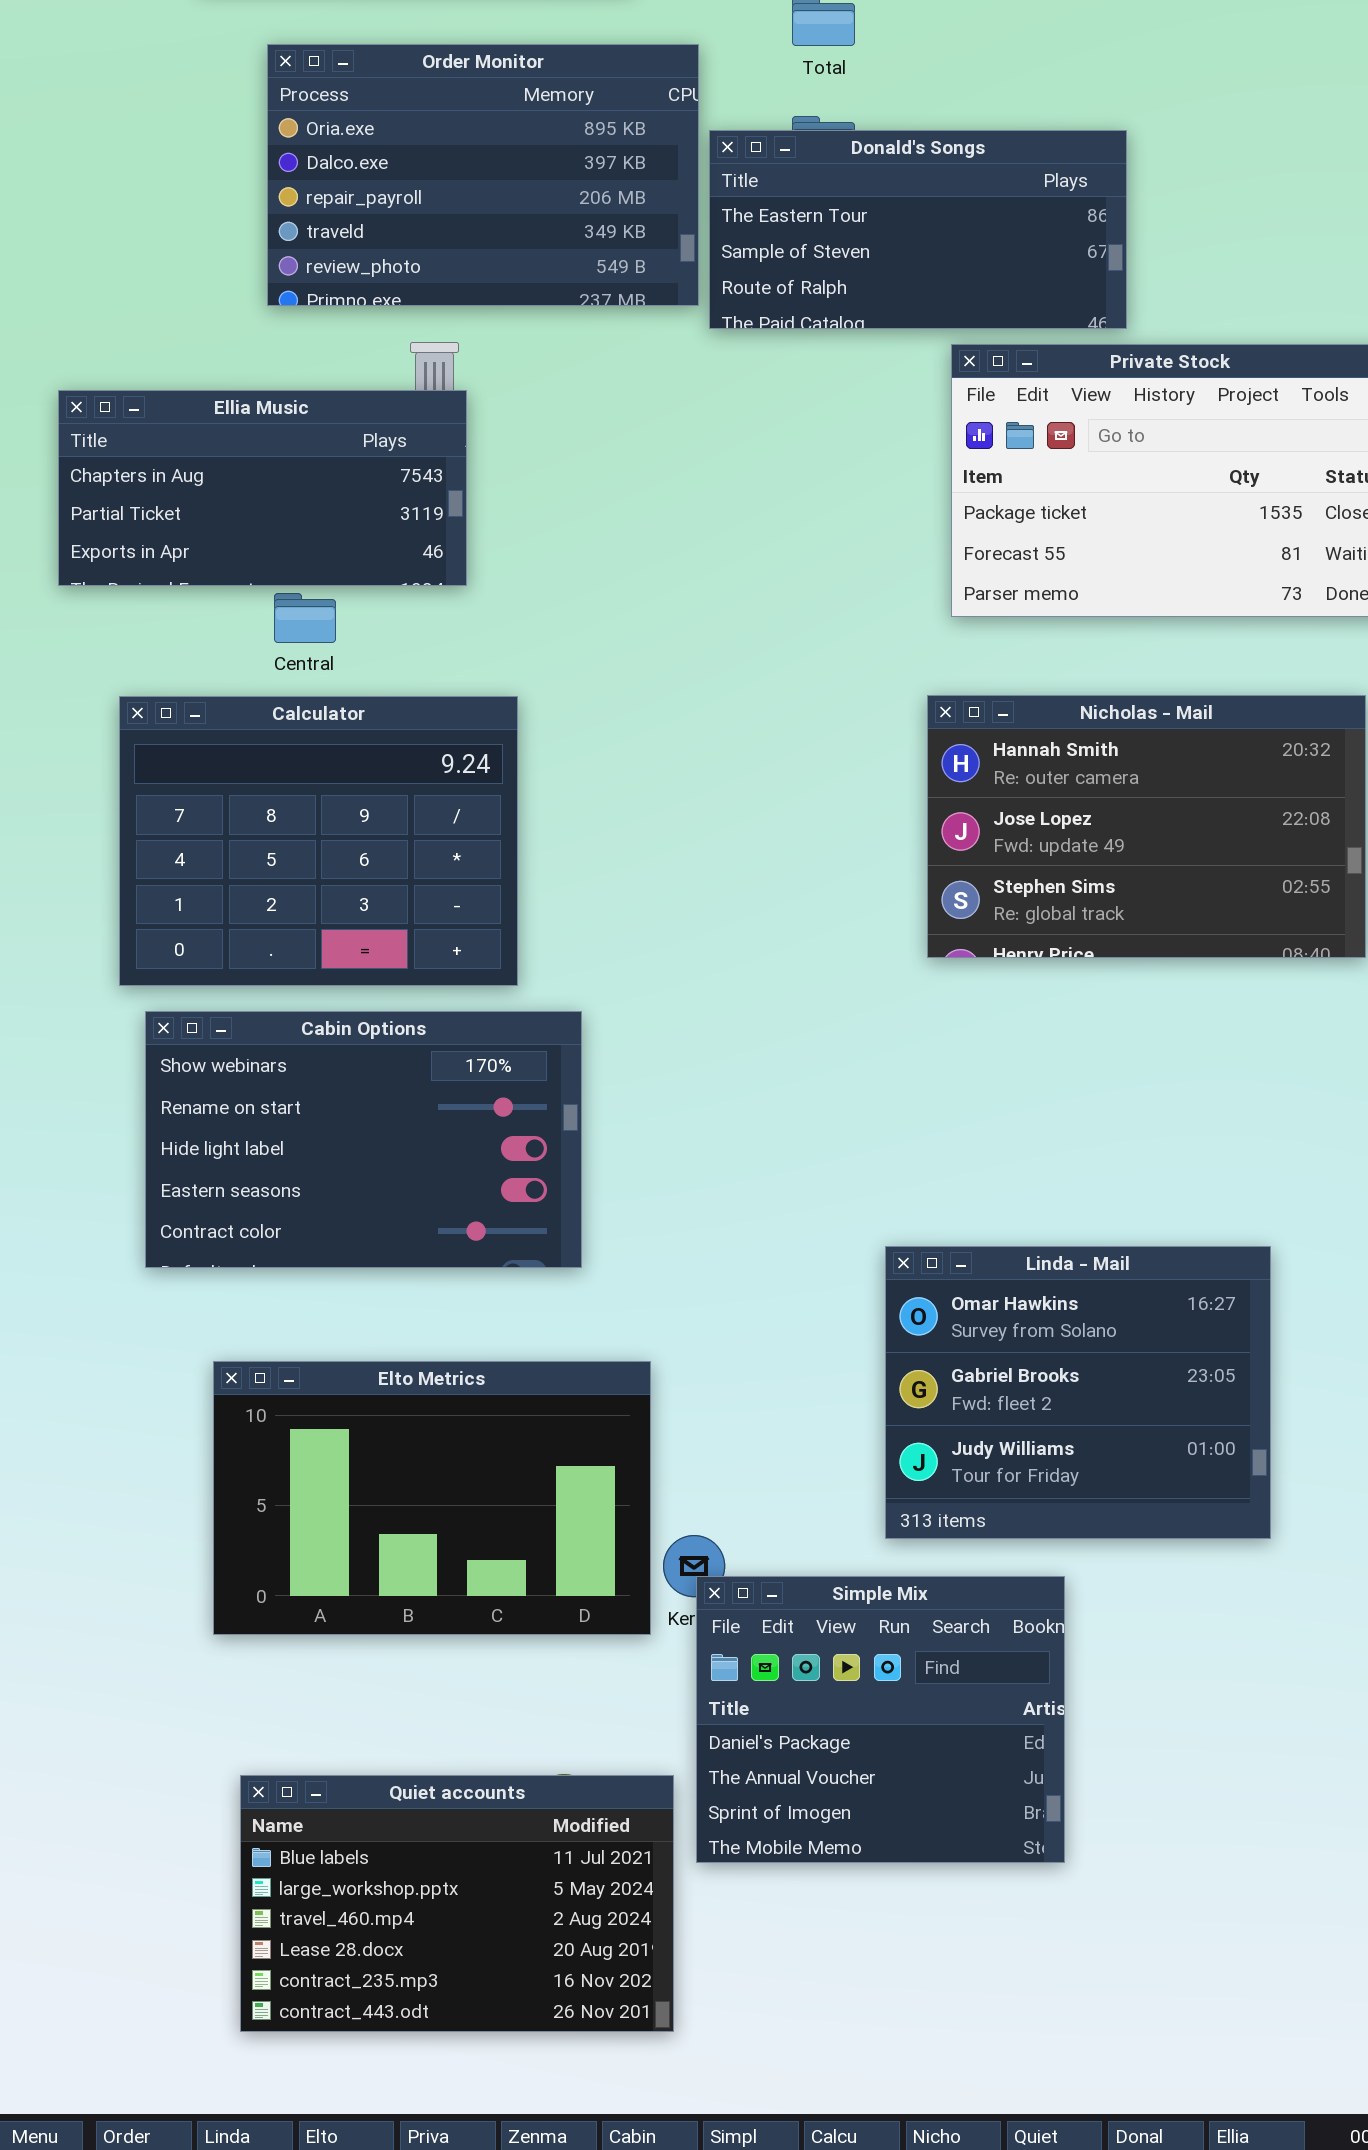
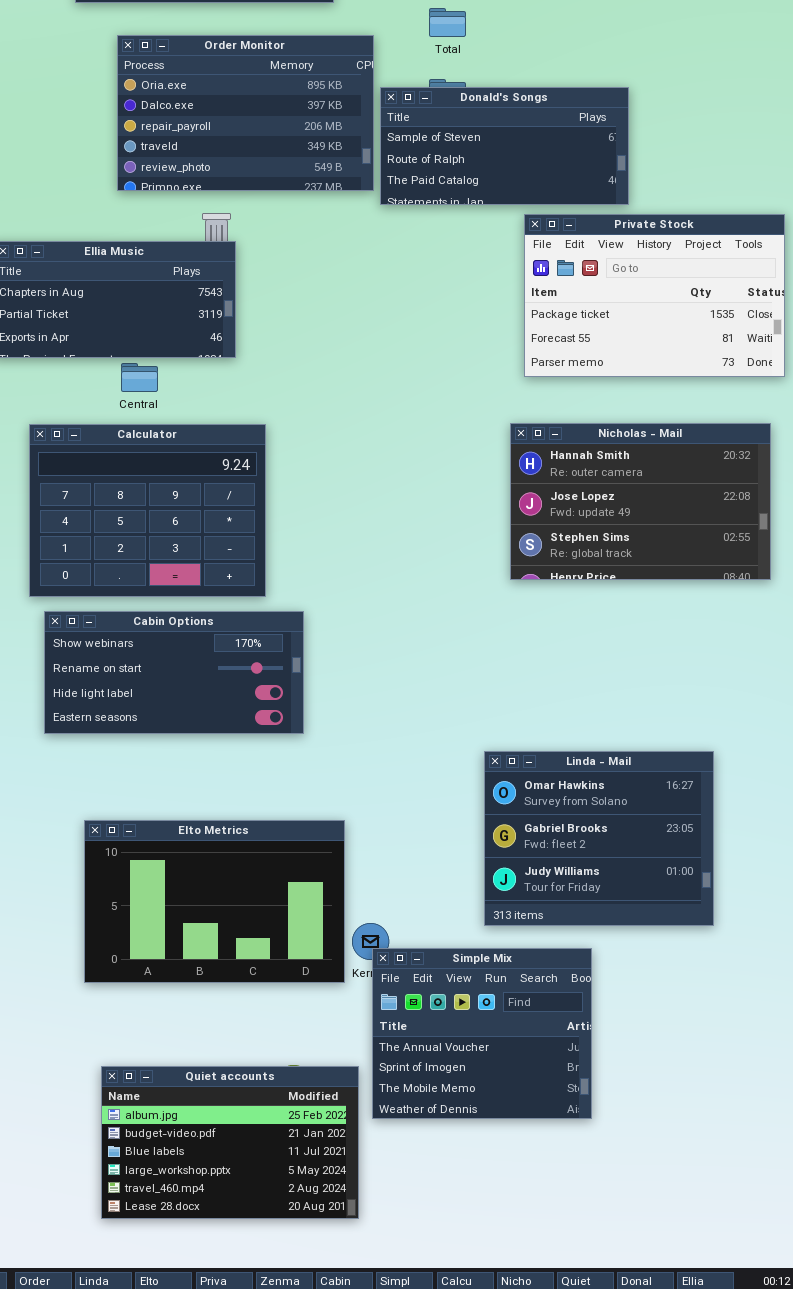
Donald's Songs: [709,130,1127,329] -> [380,87,629,205], scrolled down 1 row
Cabin Options: [145,1011,582,1268] -> [44,611,304,734], resized
Simple Mix: [696,1576,1065,1863] -> [372,948,592,1119], scrolled down 1 row
Quiet accounts: [240,1775,674,2032] -> [101,1066,359,1219], scrolled up 2 rows

